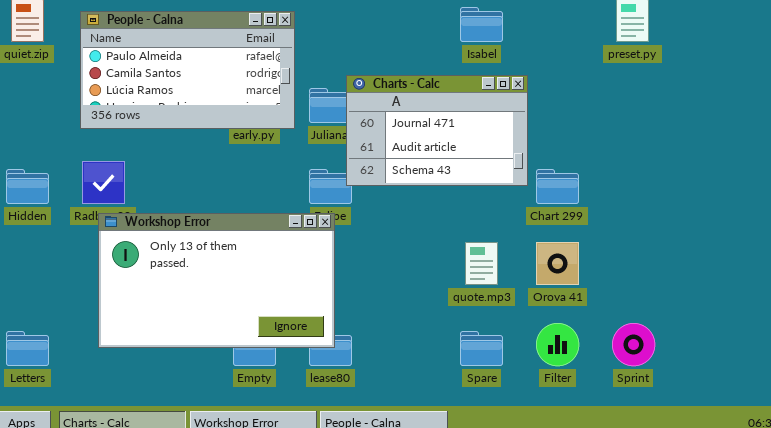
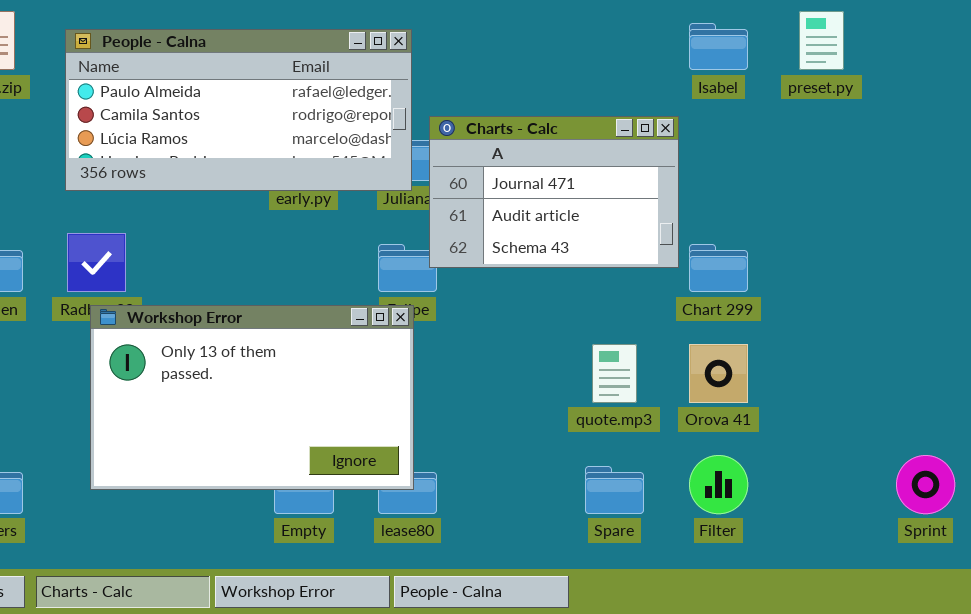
Isabel: [460,7,503,42] -> [689,23,748,70], moved
People - Calna: [80,11,295,129] -> [65,29,412,191], resized
Sprint: [612,323,655,366] -> [896,455,955,514], moved

